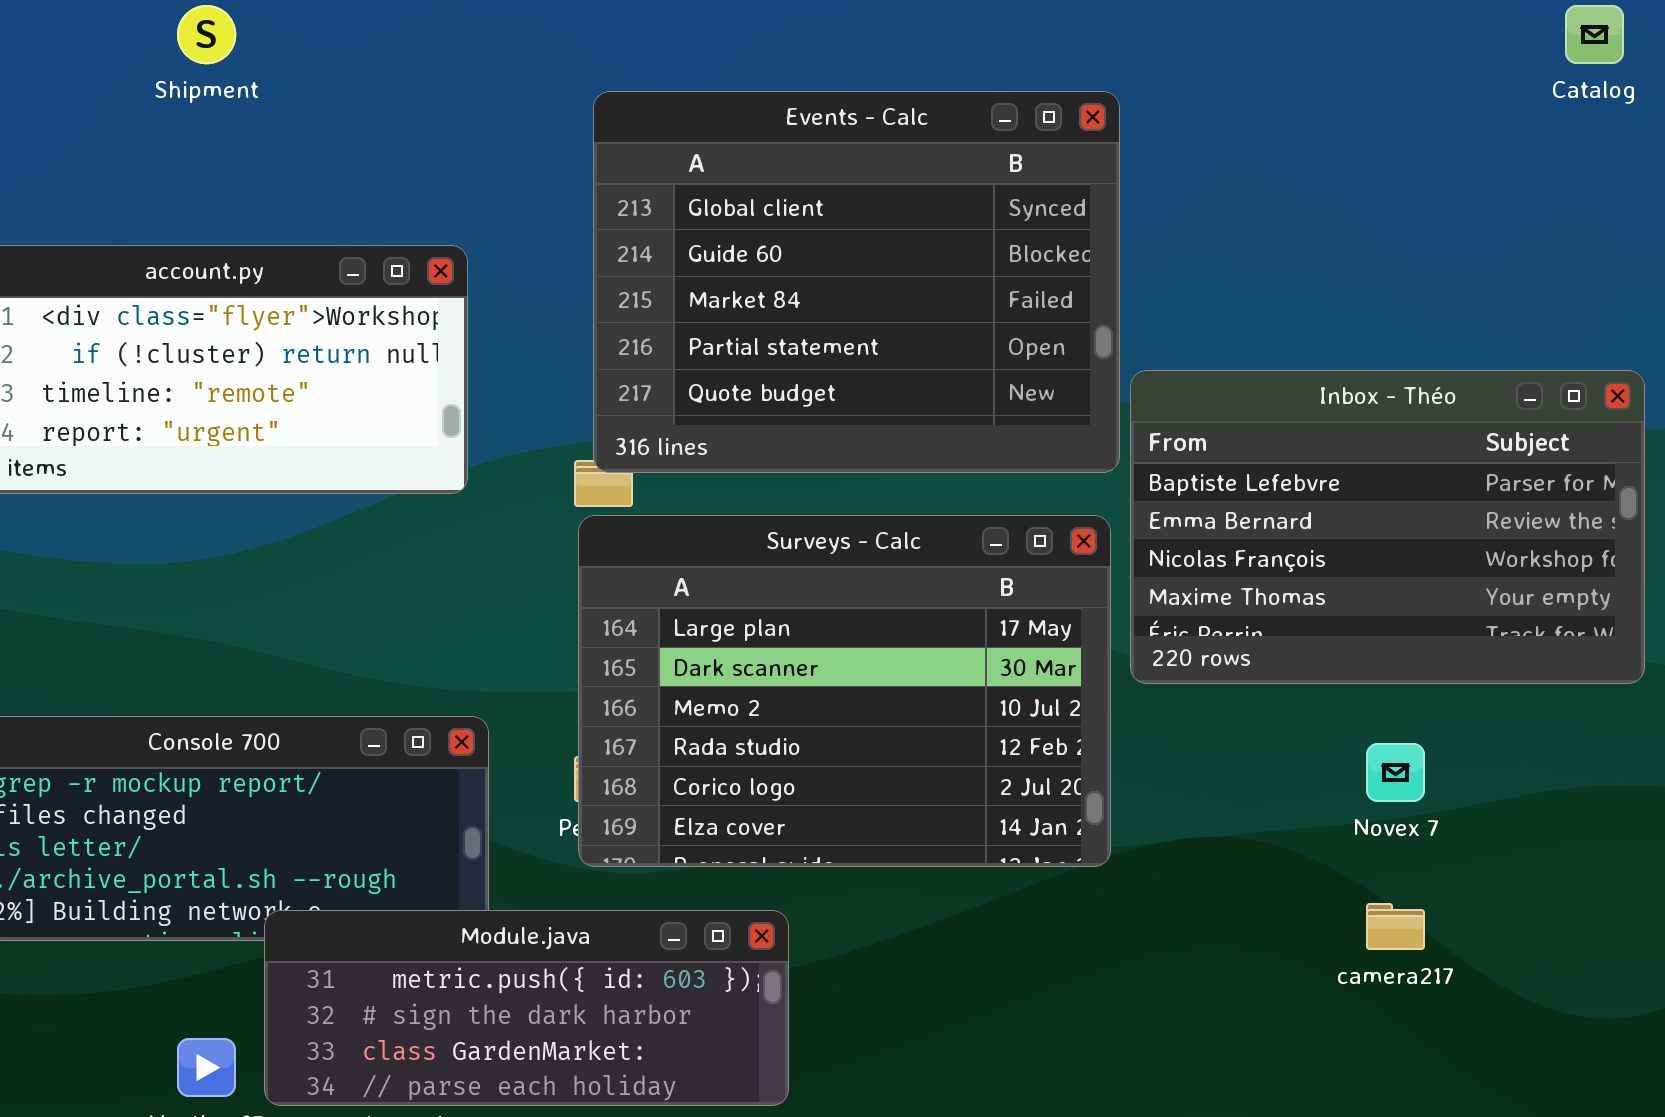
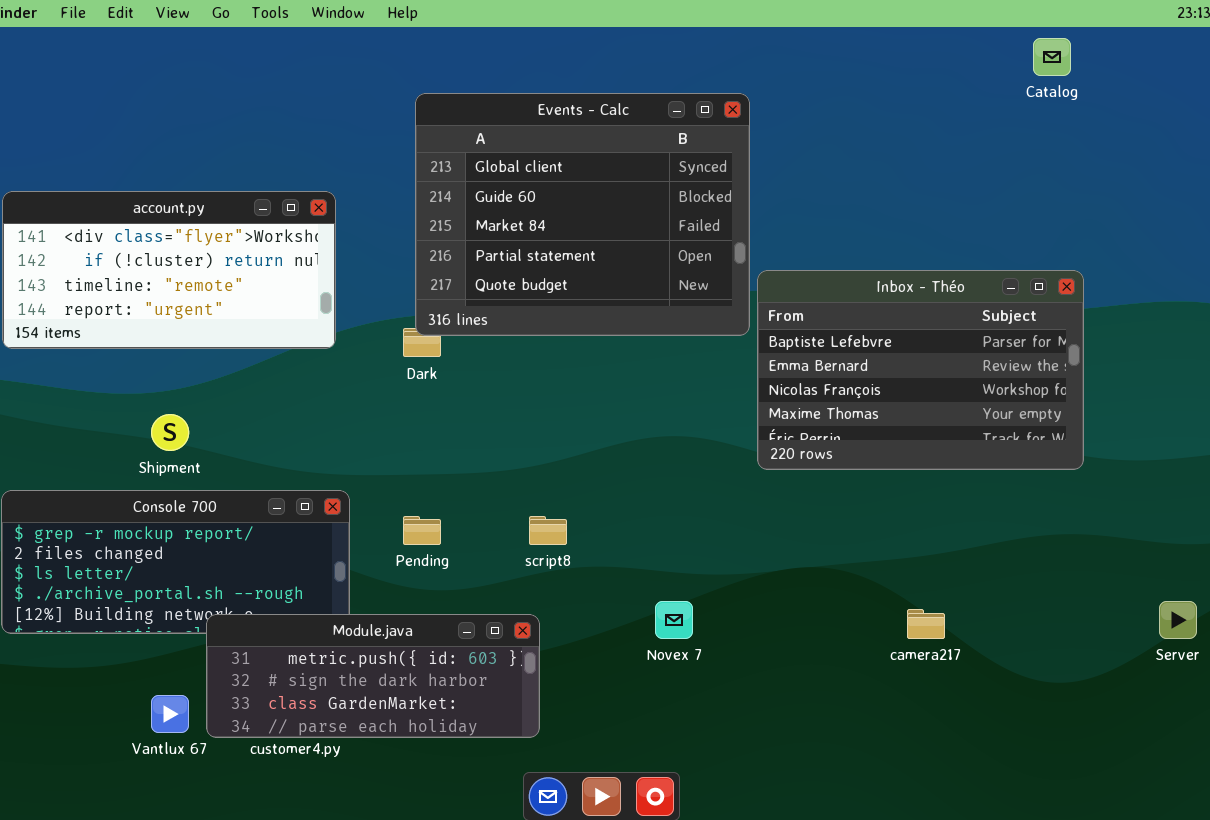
Shipment: [177,5,236,64] -> [151,414,189,451], moved
Surveys - Calc: [578,515,1111,867] -> none, closed
Novex 7: [1366,743,1425,802] -> [655,601,693,639], moved

